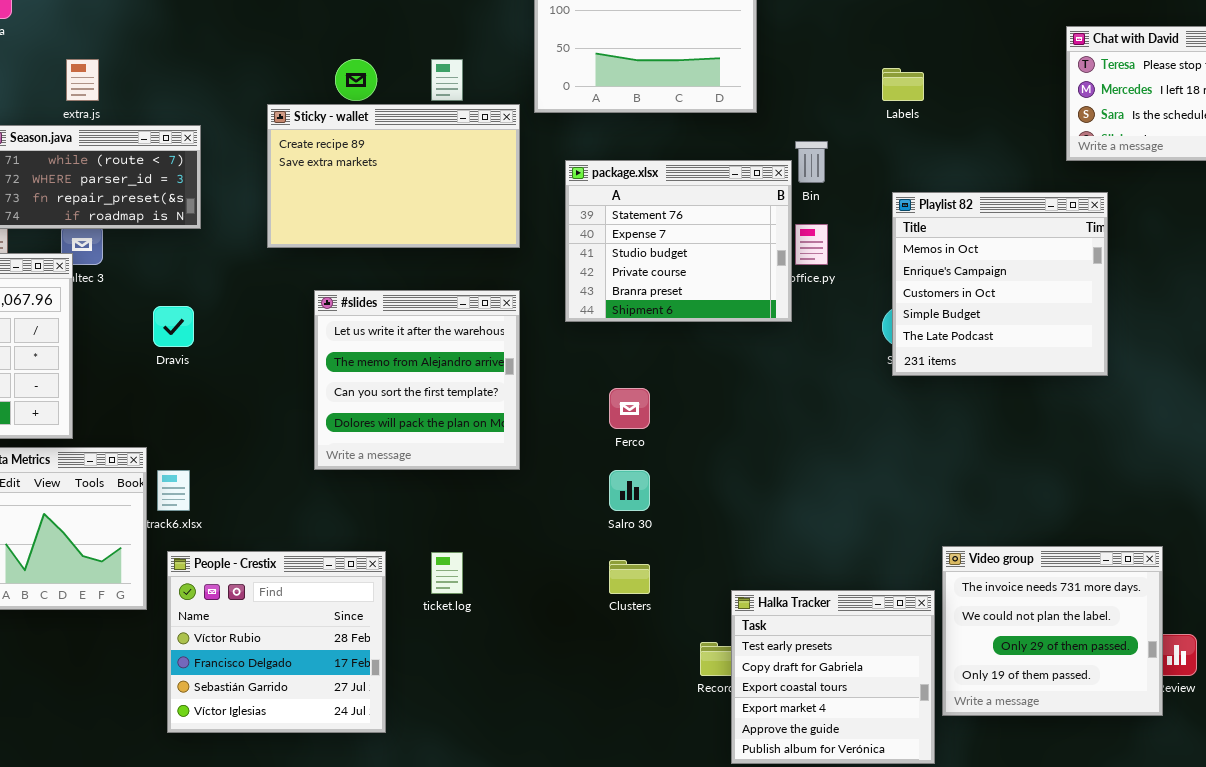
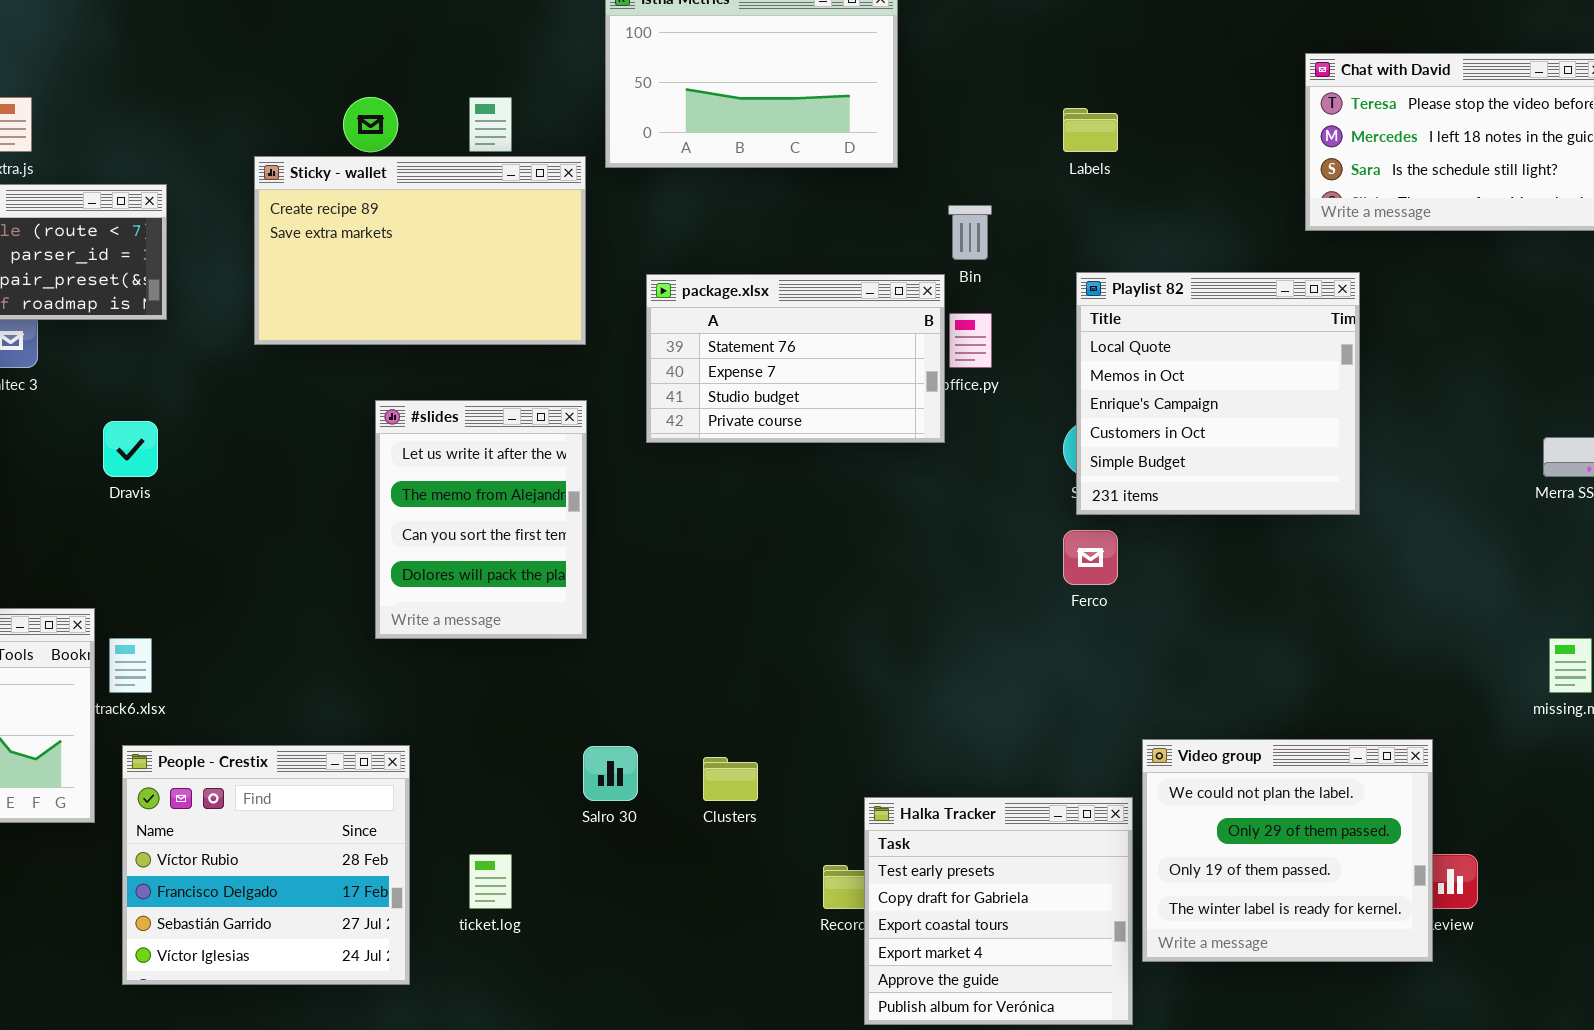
package.xlsx: [565,160,792,322] -> [646,274,945,443], resized
Playlist 82: [892,192,1108,376] -> [1076,272,1360,515], scrolled up 1 row
#slides: [314,290,520,470] -> [375,400,587,639], resized
Ferco: [609,388,650,429] -> [1063,530,1118,585], moved
Salro 30: [609,470,650,511] -> [583,746,638,801], moved
Video group: [942,546,1163,716] -> [1142,739,1433,962], scrolled down 1 row
ticket.log: [431,552,463,594] -> [469,854,512,909], moved

